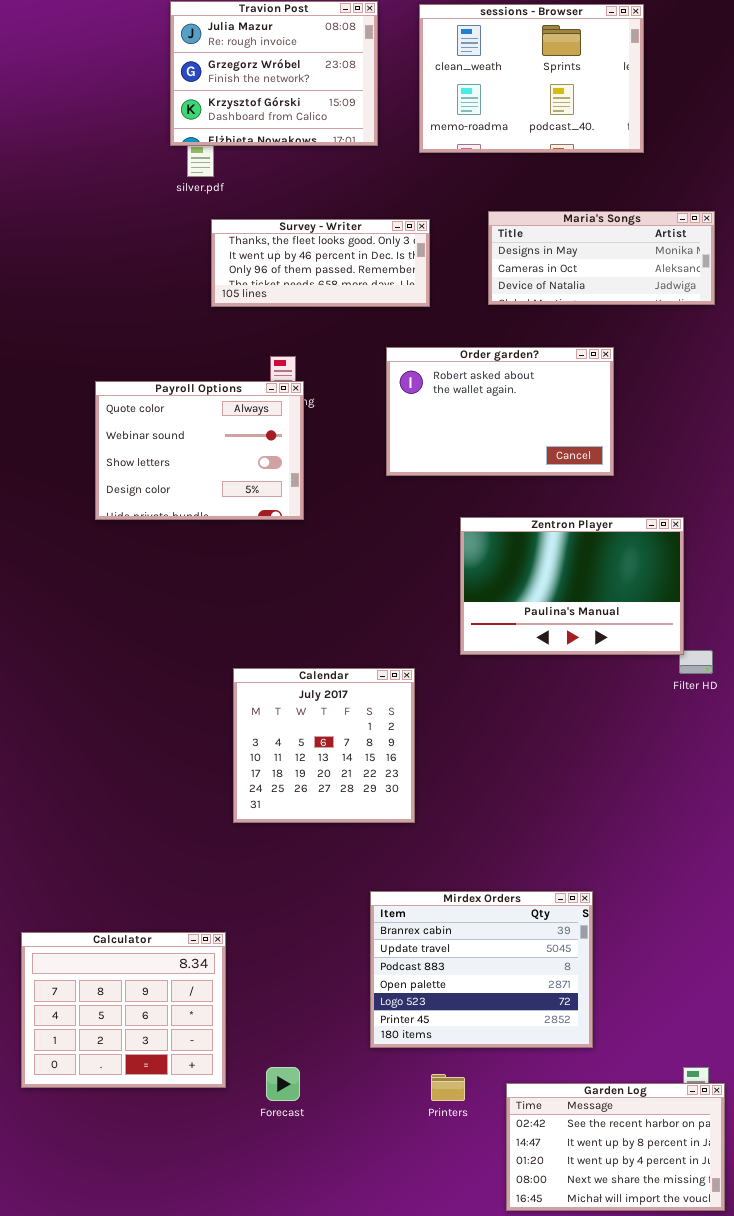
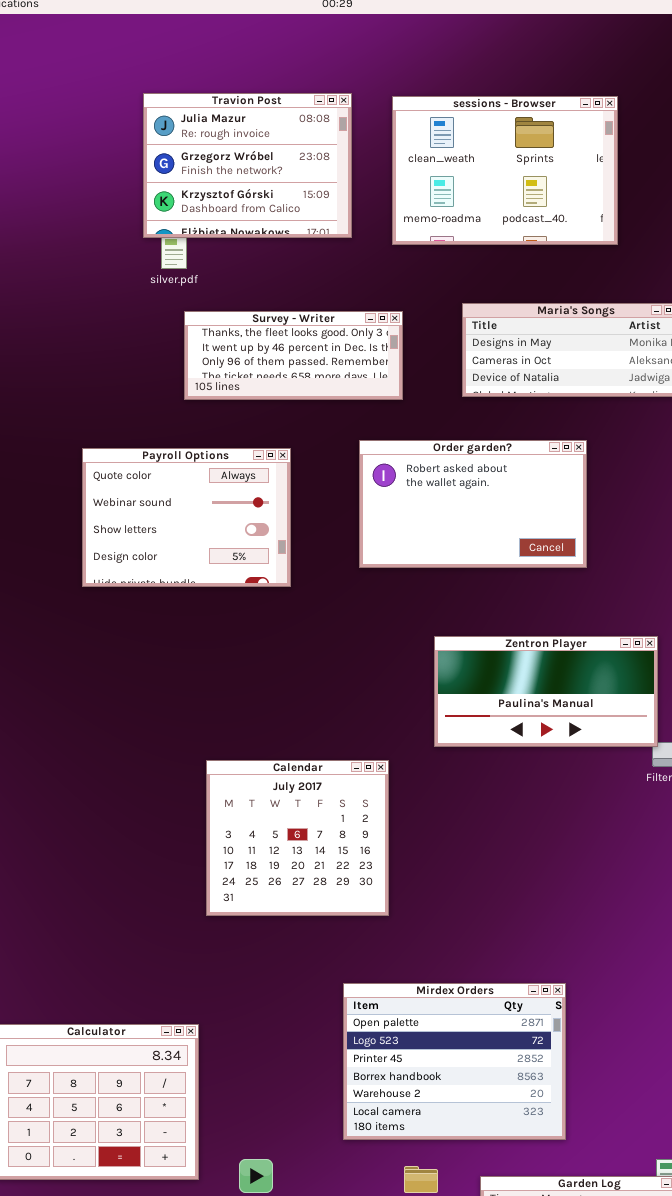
Payroll Options: [95,381,304,520] -> [82,448,291,587], moved
Zentron Player: [460,517,684,655] -> [434,636,658,747], resized
Mirdex Orders: [370,891,593,1048] -> [343,983,566,1140], scrolled down 3 rows

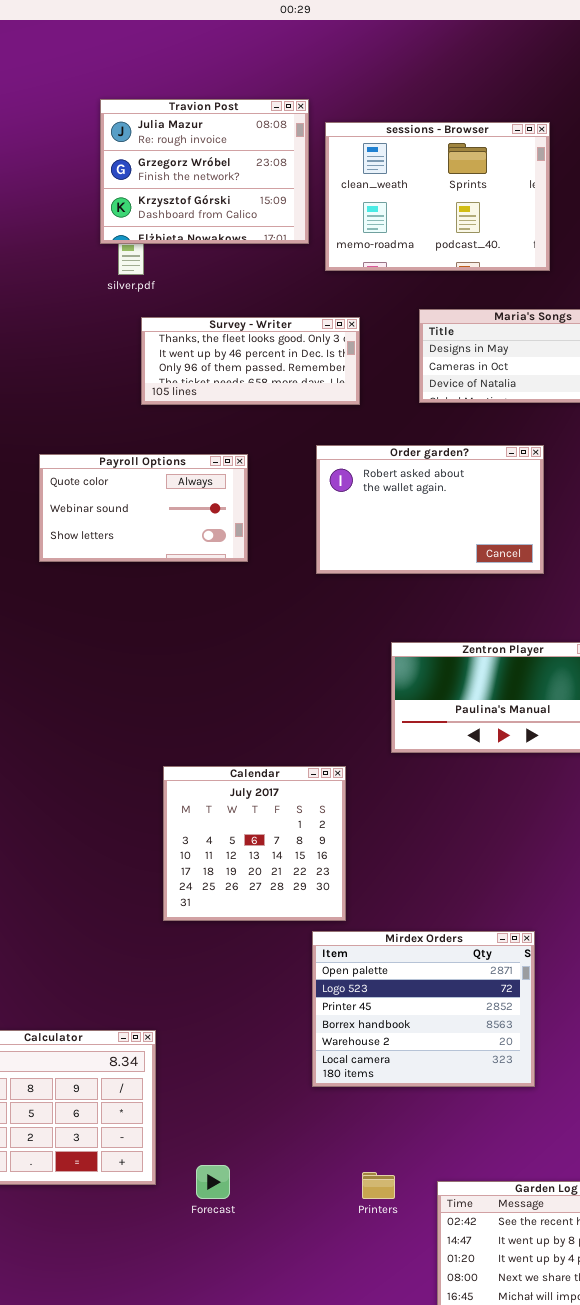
sessions - Browser: [392,96,618,245] -> [325,122,550,271], moved
Payroll Options: [82,448,291,587] -> [39,454,248,562], resized
Mirdex Orders: [343,983,566,1140] -> [312,931,535,1087], moved

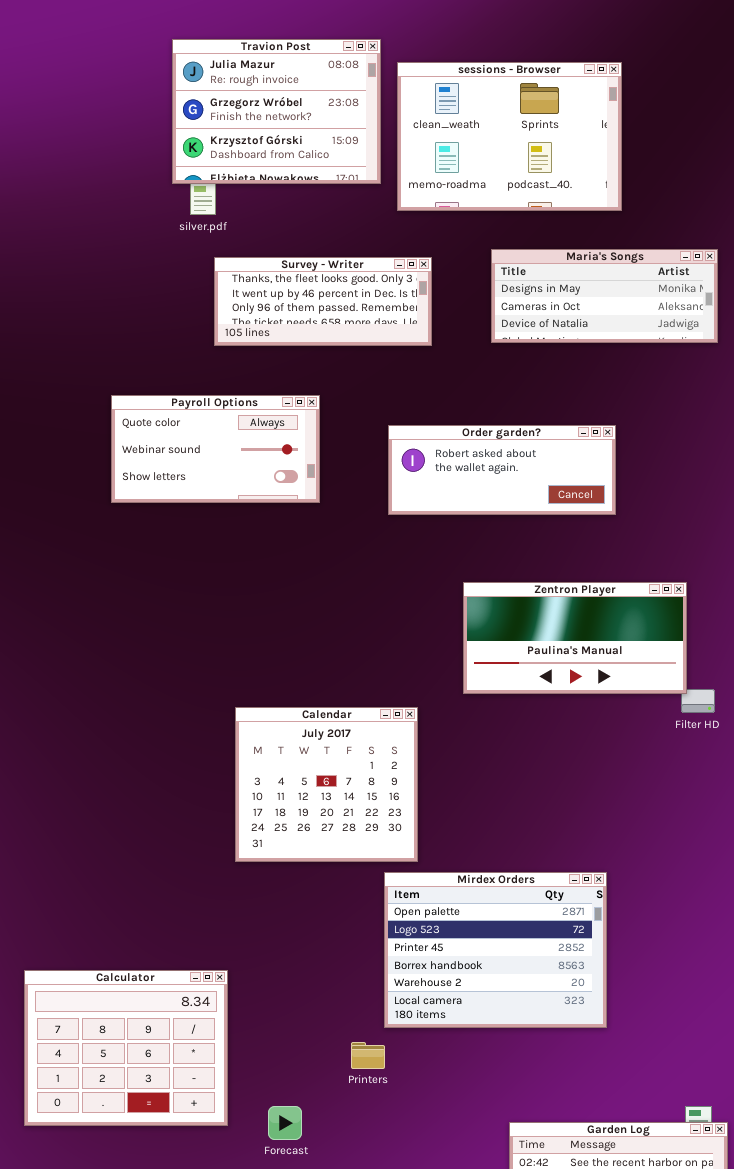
Order garden?: [316,445,544,574] -> [388,425,616,515], resized
Printers: [362,1172,395,1199] -> [351,1042,385,1069], moved

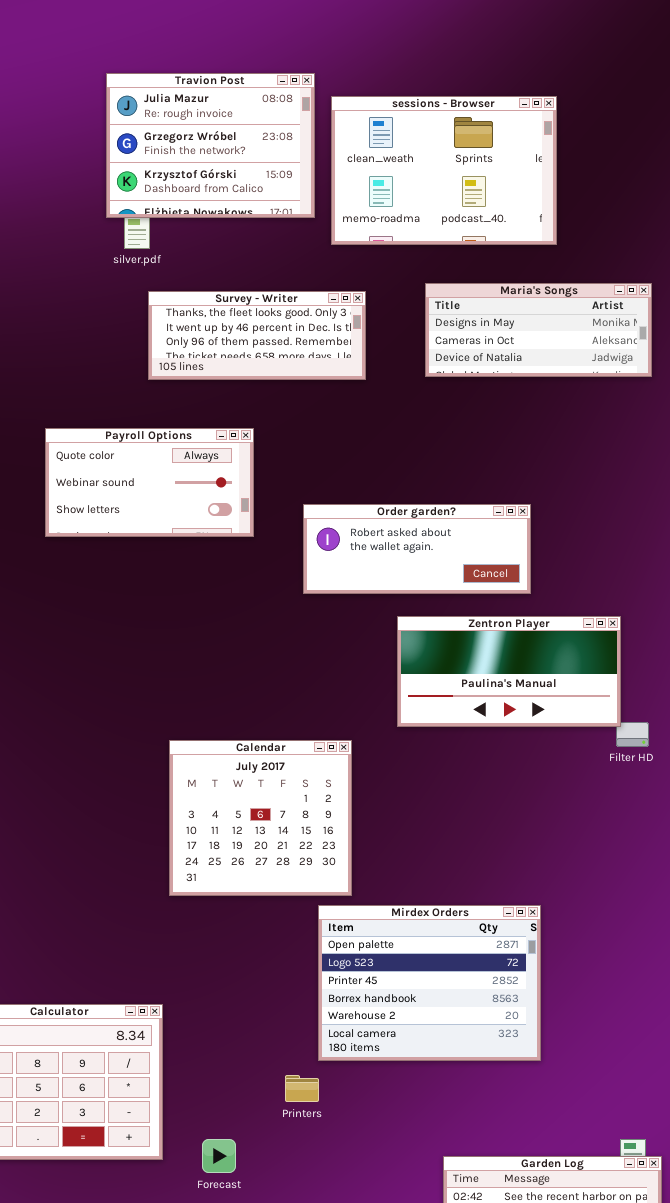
Order garden?: [388,425,616,515] -> [303,504,531,594], moved

